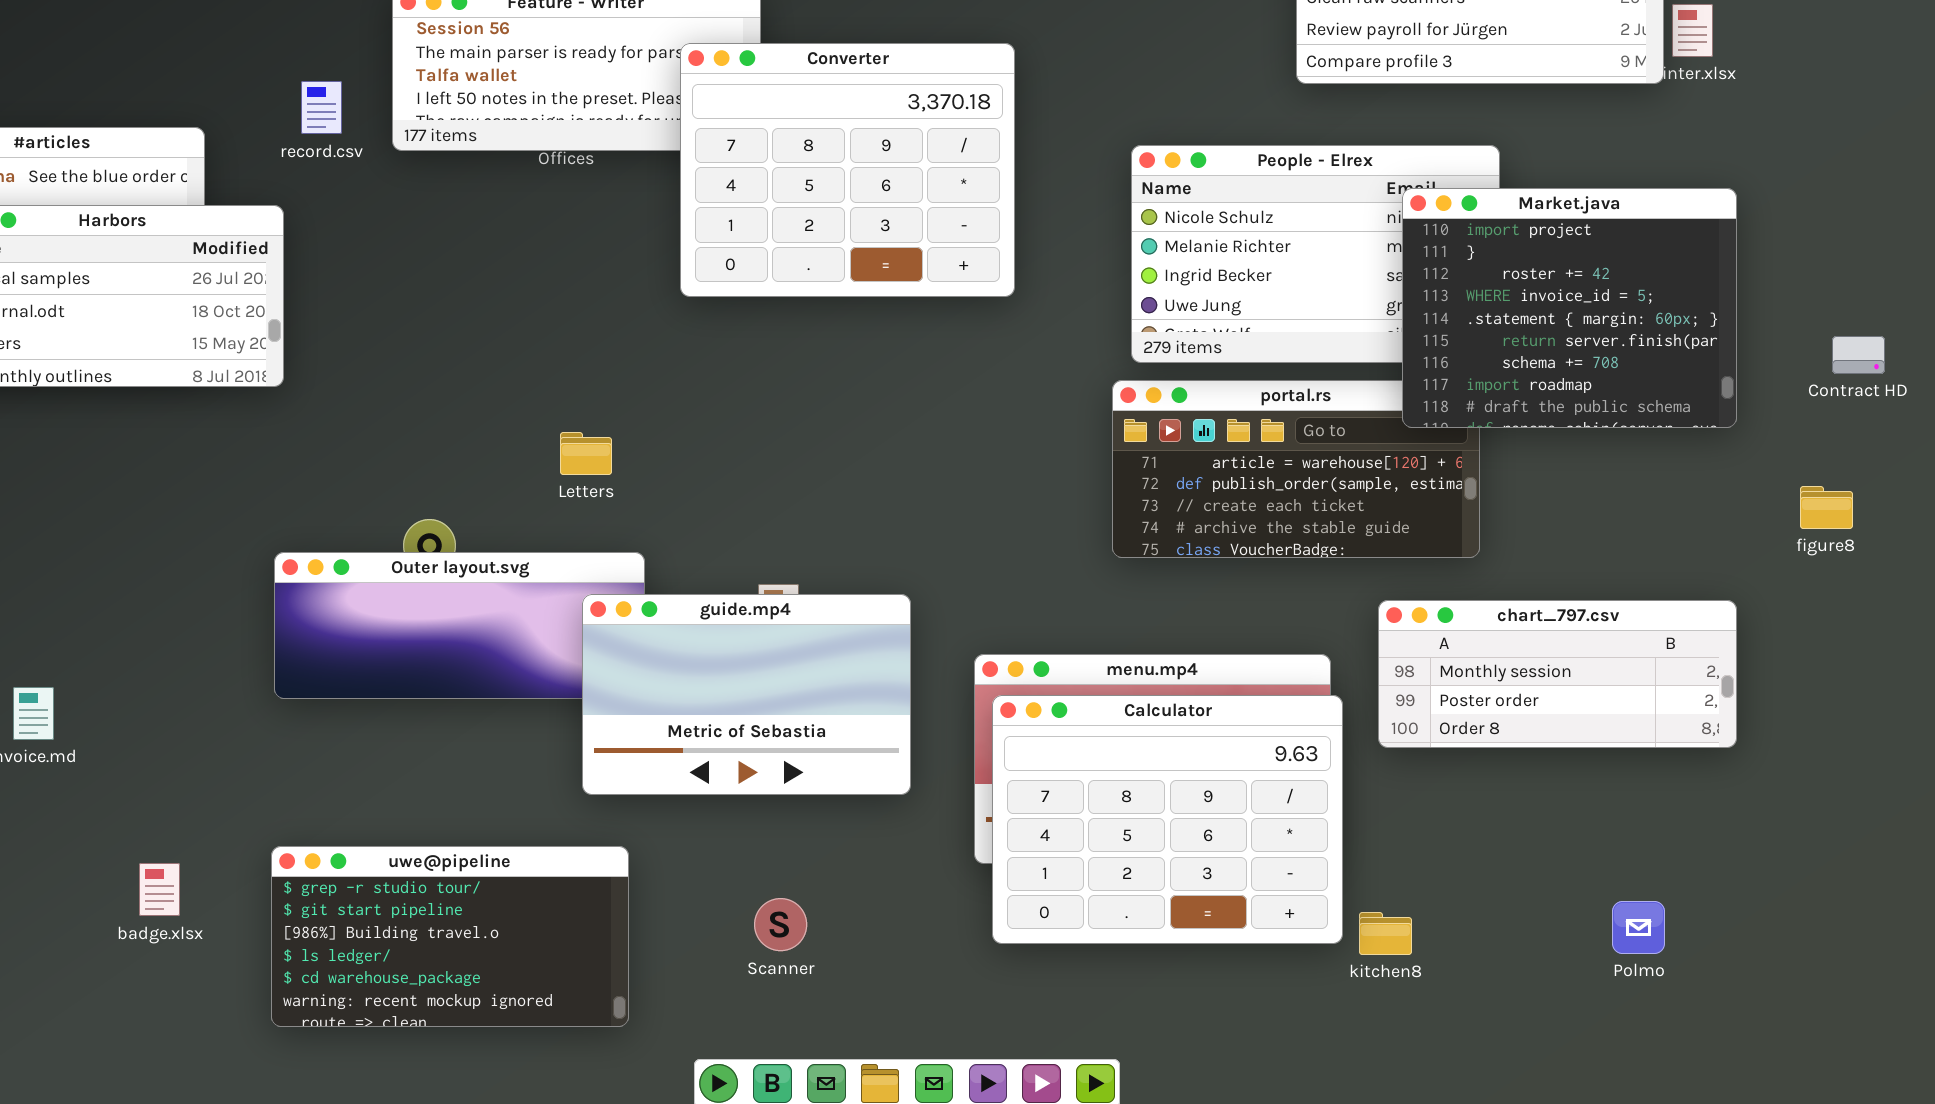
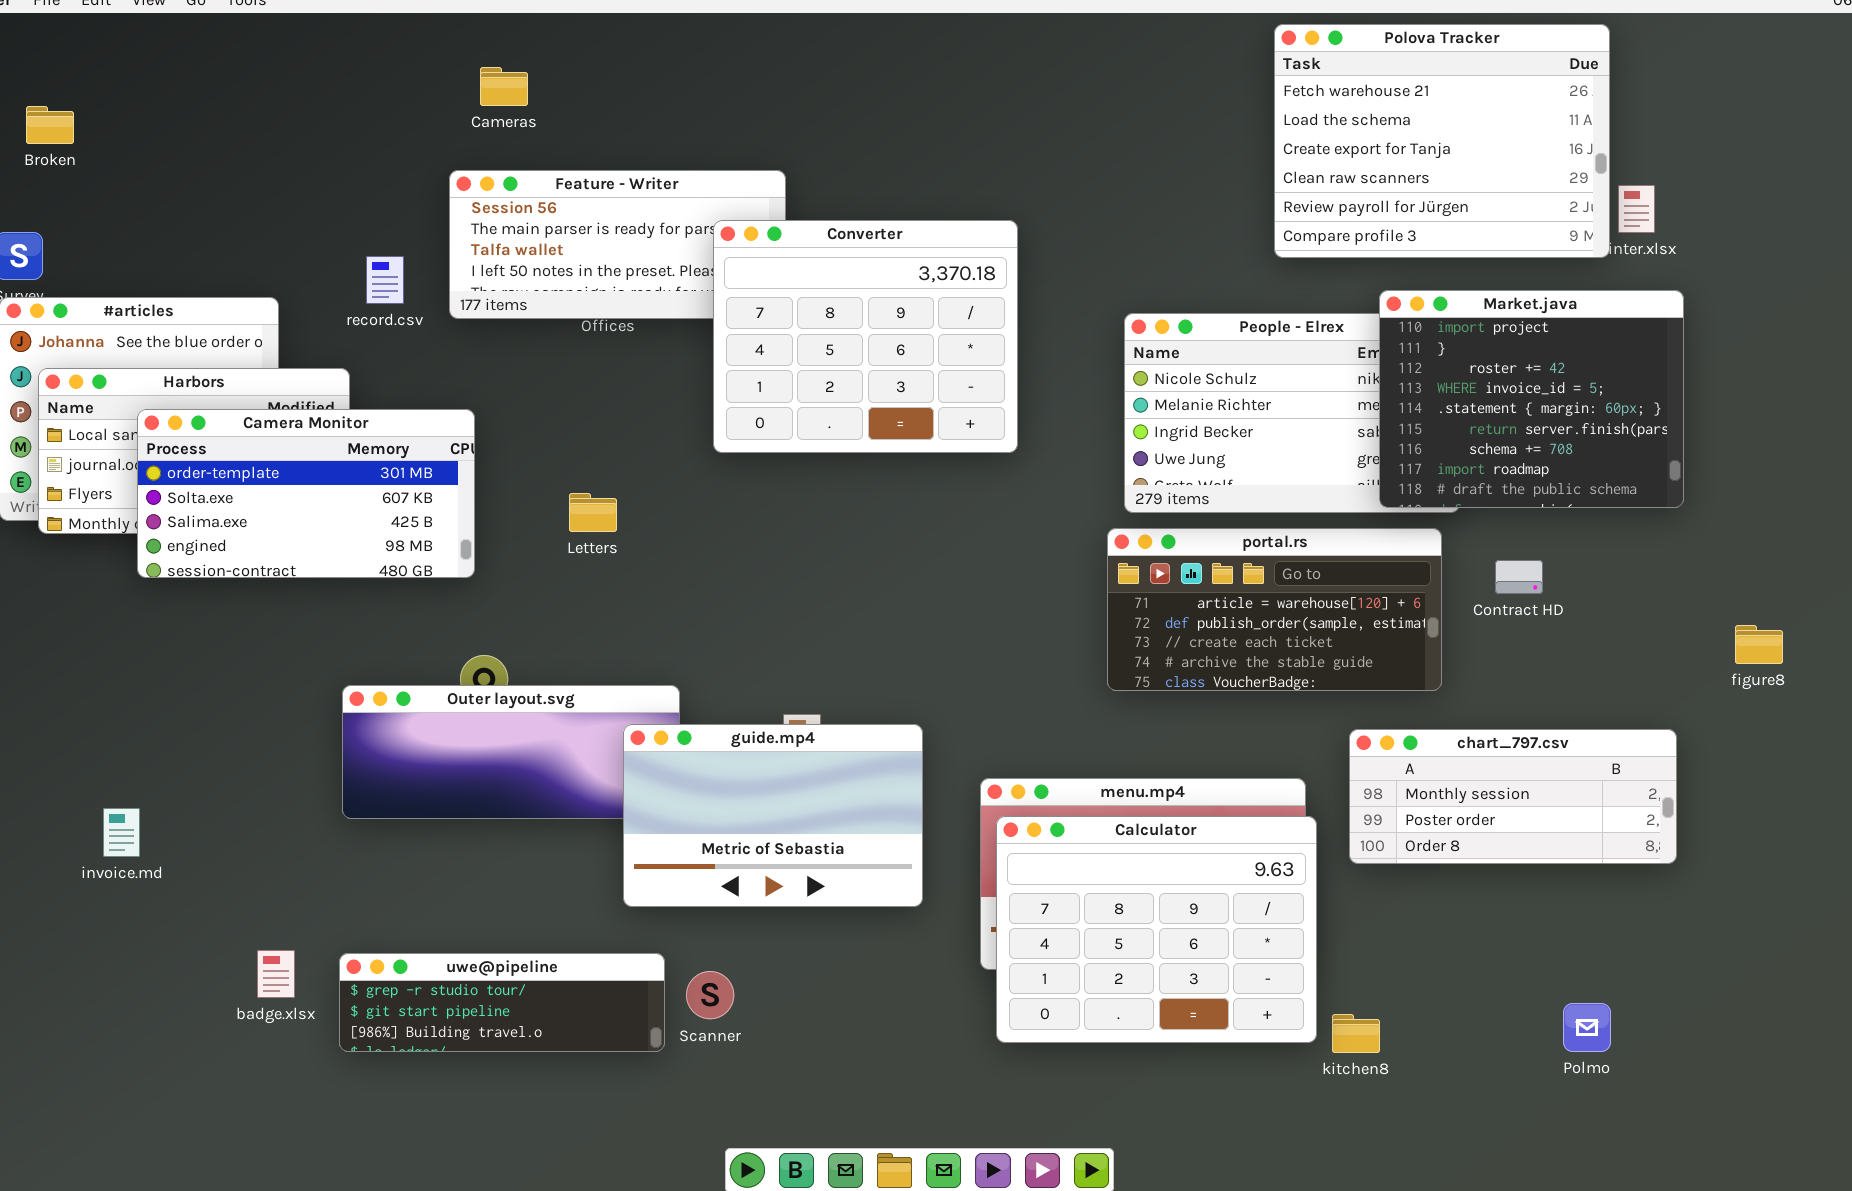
Market.java: [1402,188,1737,428] -> [1379,290,1684,508], moved
Camera Monitor: none -> [137,409,475,578], opened
Contract HD: [1832,336,1885,374] -> [1495,560,1543,594], moved
Letters: [560,432,612,475] -> [569,493,617,532], moved
uwe@pipeline: [271,846,629,1027] -> [339,953,665,1052], resized
badge.xlsx: [139,863,180,916] -> [257,950,295,998], moved
Scanner: [754,898,807,951] -> [686,971,734,1019], moved

